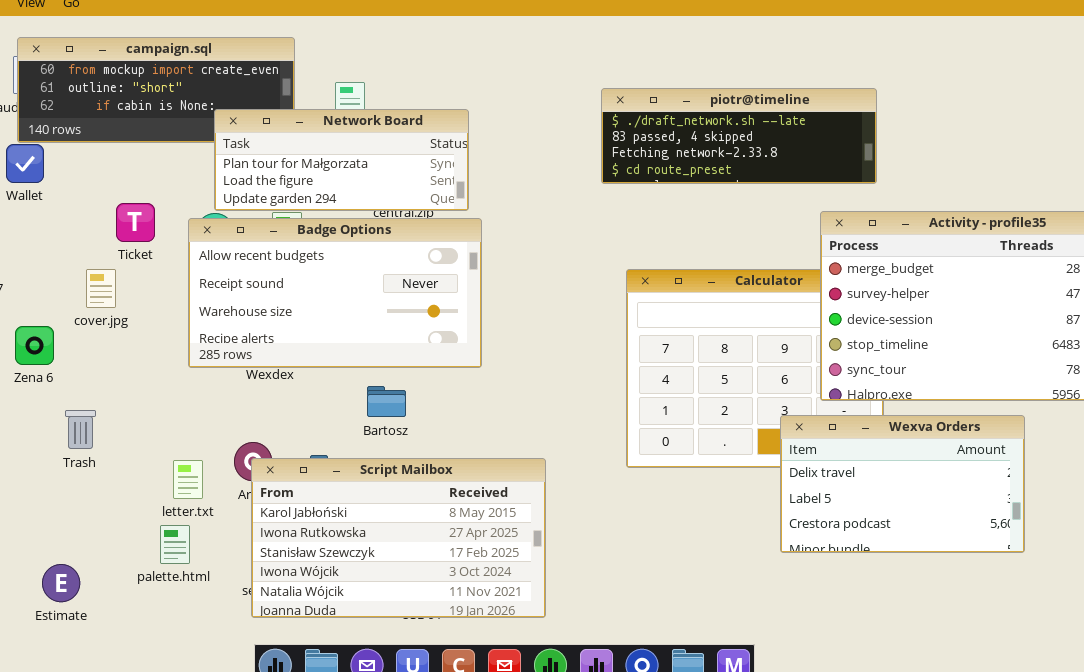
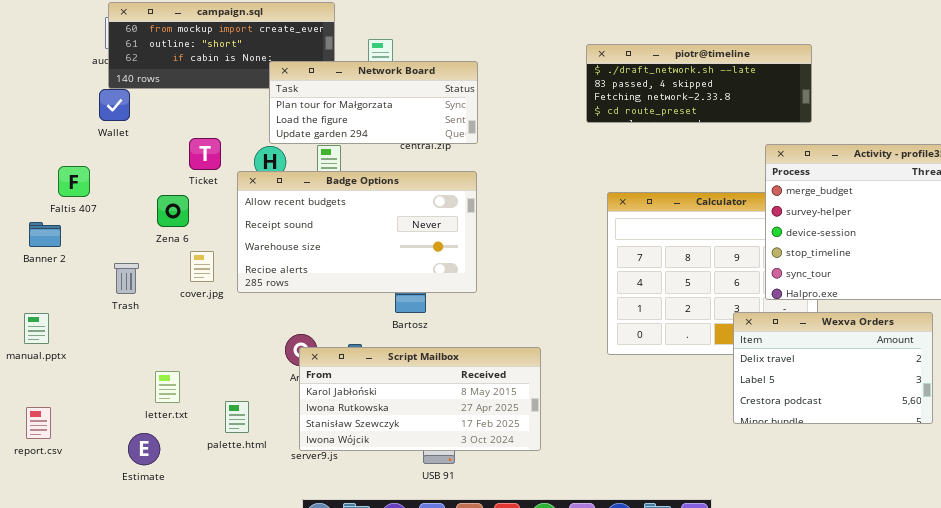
Badge Options: [188,218,482,368] -> [237,171,477,293], moved
cover.jpg: [86,269,116,308] -> [190,251,214,282], moved
Zena 6: [15,326,54,365] -> [157,195,189,227], moved
Trash: [65,410,96,449] -> [114,263,139,294], moved
Script Mailbox: [251,458,546,618] -> [299,347,541,451], resized
letter.txt: [173,460,203,499] -> [155,371,180,403], moved

